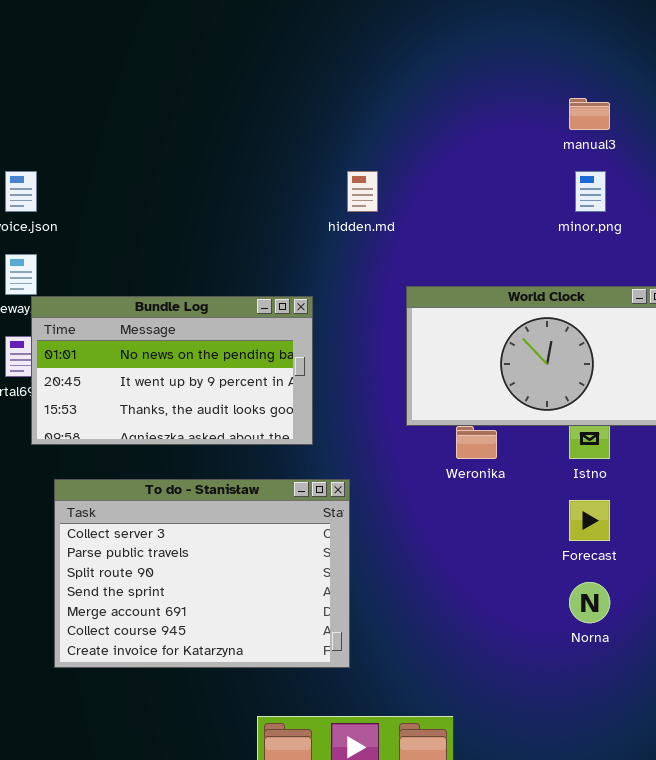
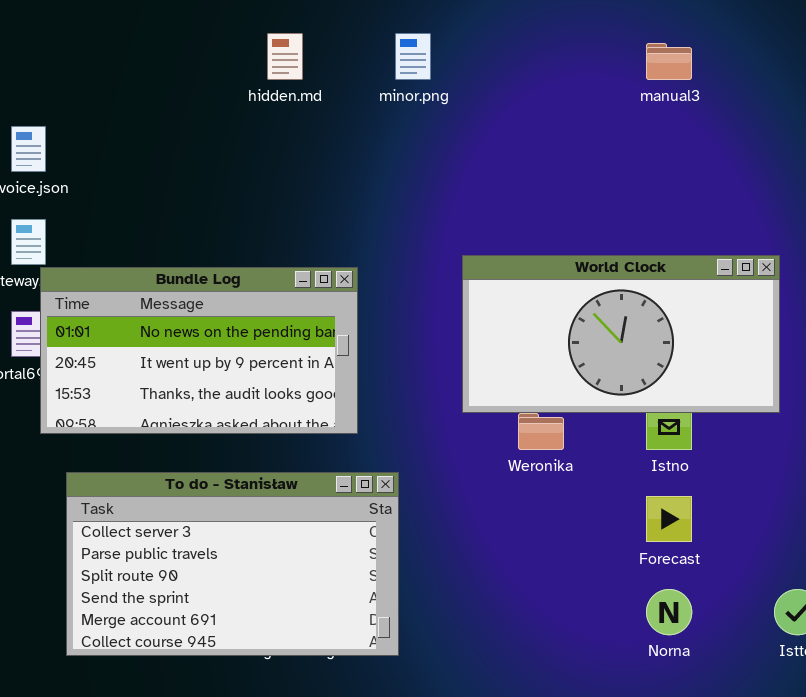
hidden.md: [347,171,378,212] -> [267,33,303,80], moved
minor.png: [575,171,606,212] -> [395,33,431,80], moved
To do - Stanisław: [54,479,350,668] -> [66,472,399,656], resized

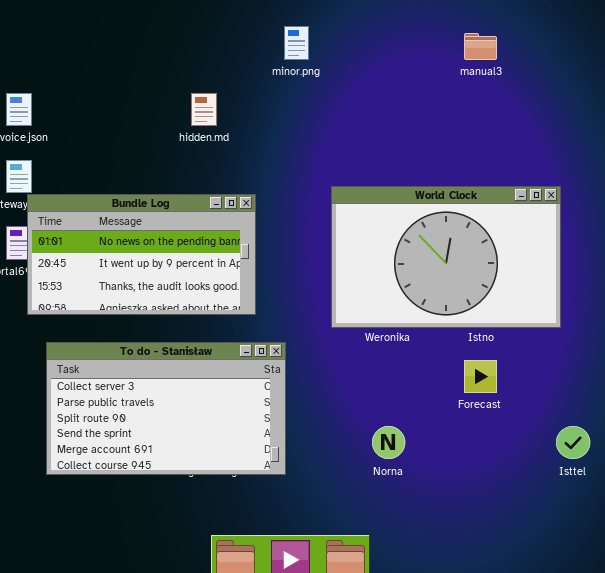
hidden.md: [267,33,303,80] -> [191,93,217,126], moved
World Clock: [462,255,780,413] -> [331,186,561,328], resized
Norna: [646,589,692,635] -> [372,426,405,459], moved

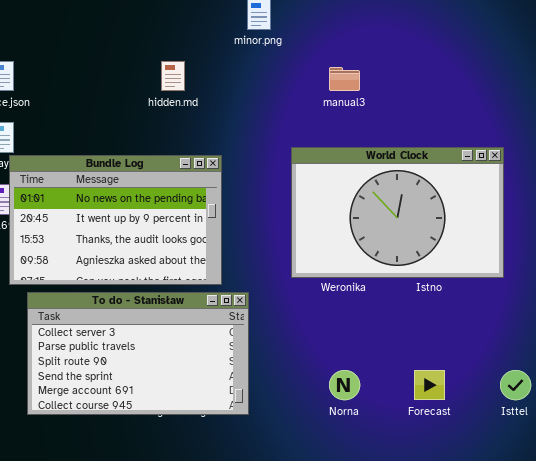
manual3: [464,33,497,60] -> [329,67,360,91], moved
Bundle Log: [27,194,256,315] -> [9,155,222,285], resized
Forecast: [464,360,497,393] -> [414,370,445,400], moved

